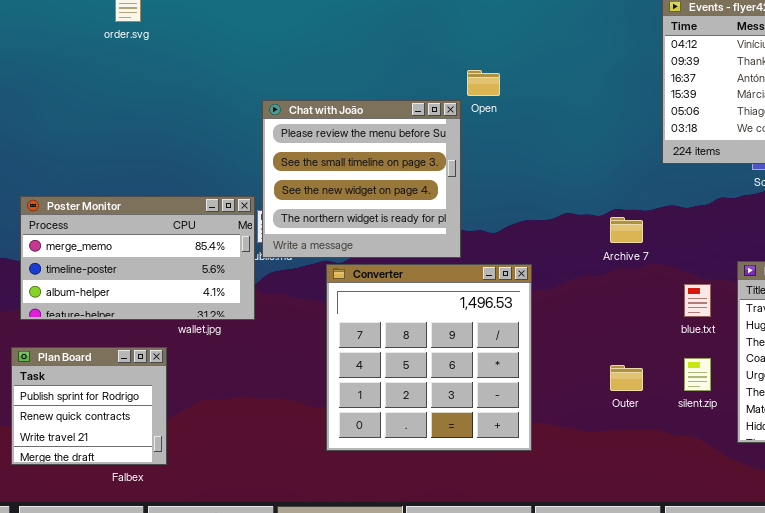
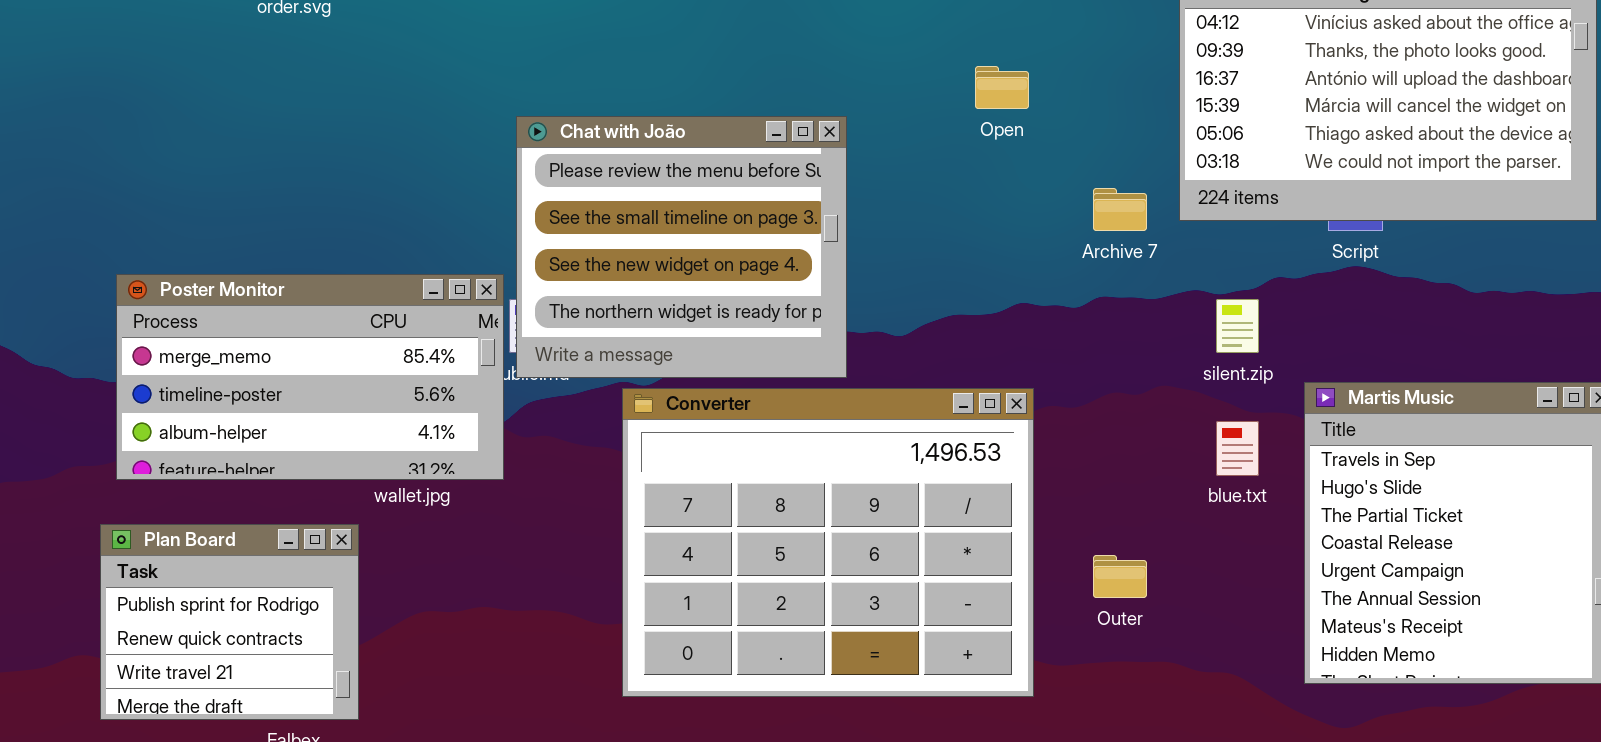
Open: [467,70,500,96] -> [975,66,1029,109], moved
Archive 7: [610,217,643,243] -> [1093,188,1147,231], moved
Converter: [326,264,532,451] -> [622,388,1034,697], resized
silent.zip: [684,358,711,391] -> [1216,299,1259,353], moved

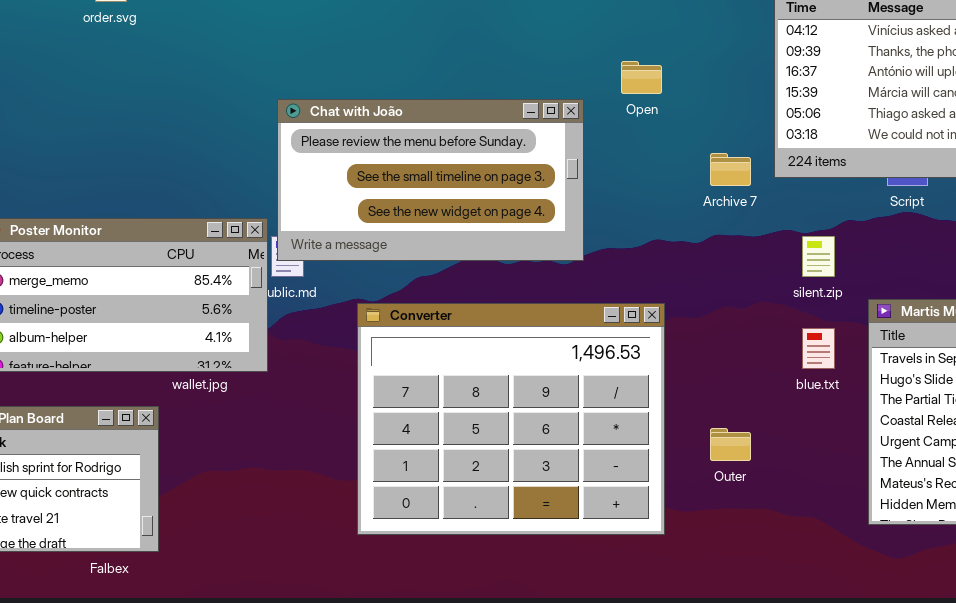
Chat with João: [516,116,847,378] -> [277,99,584,261], resized

